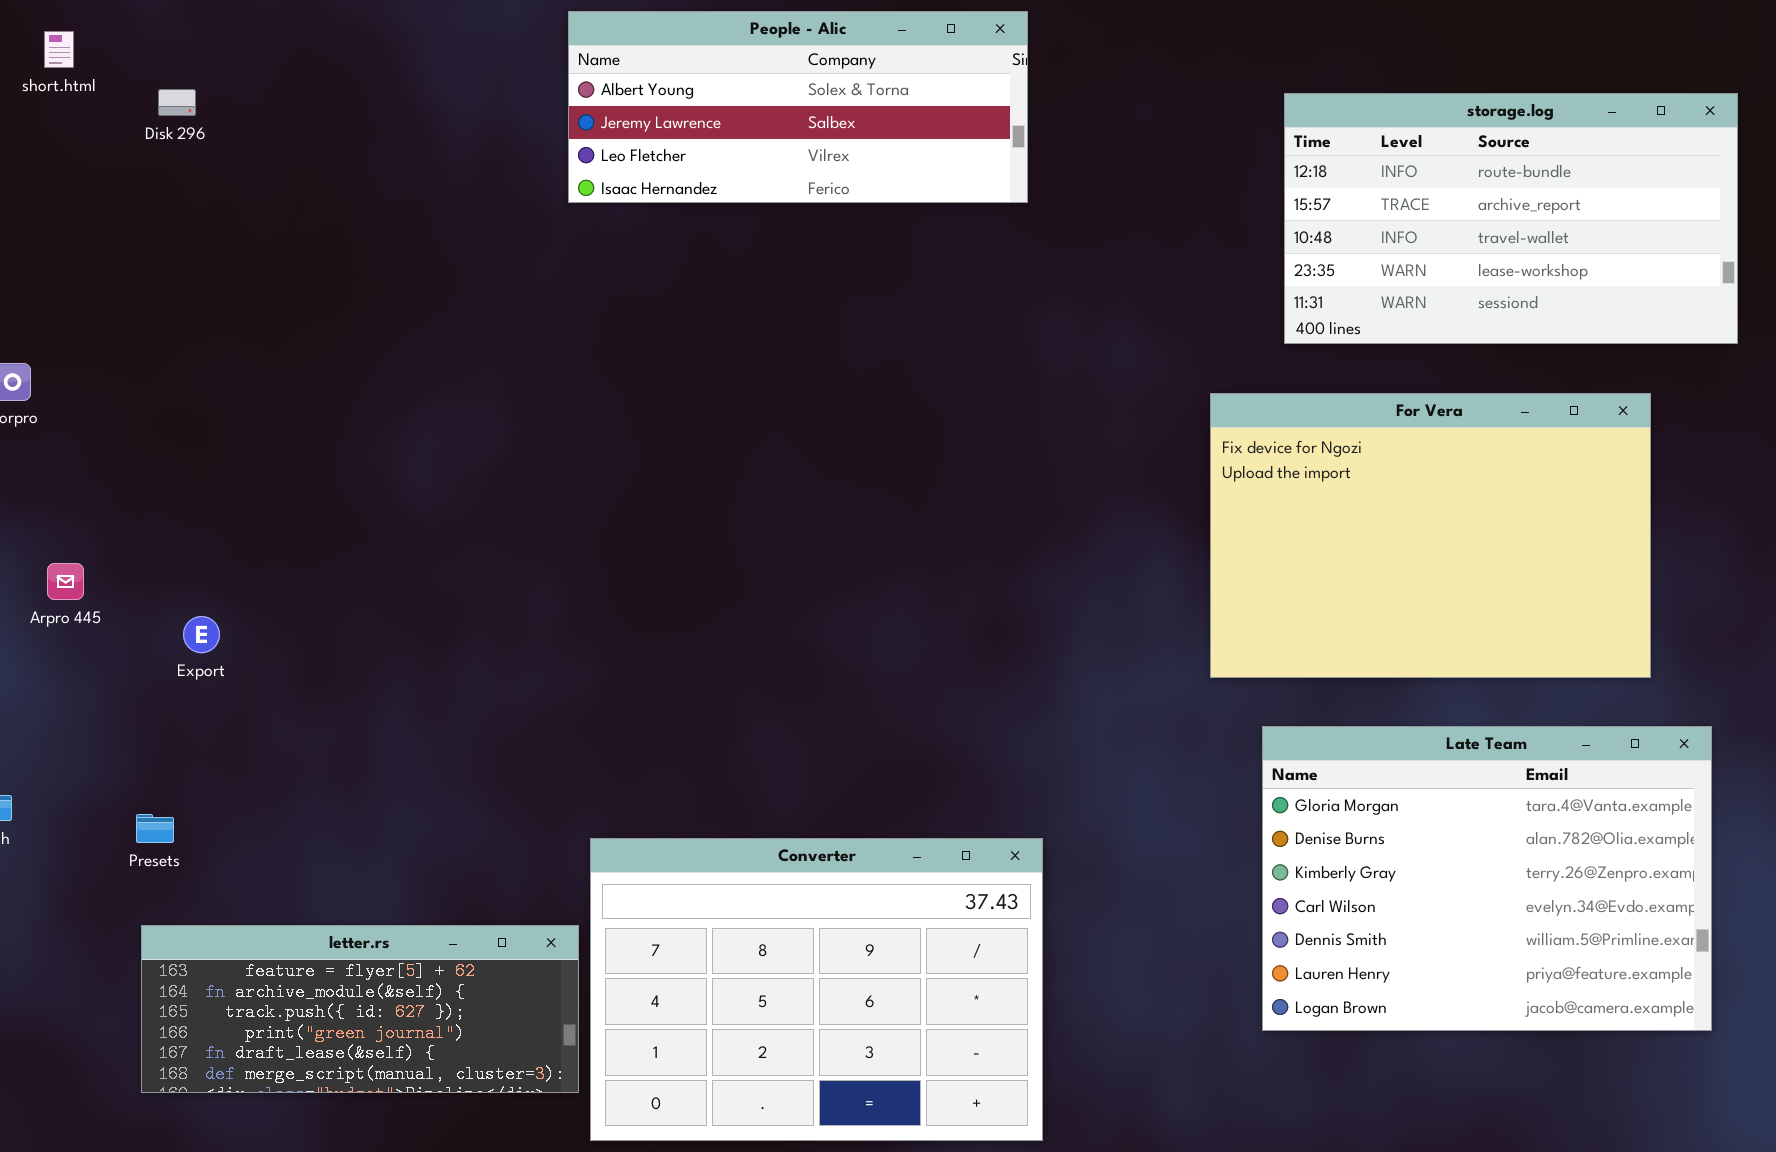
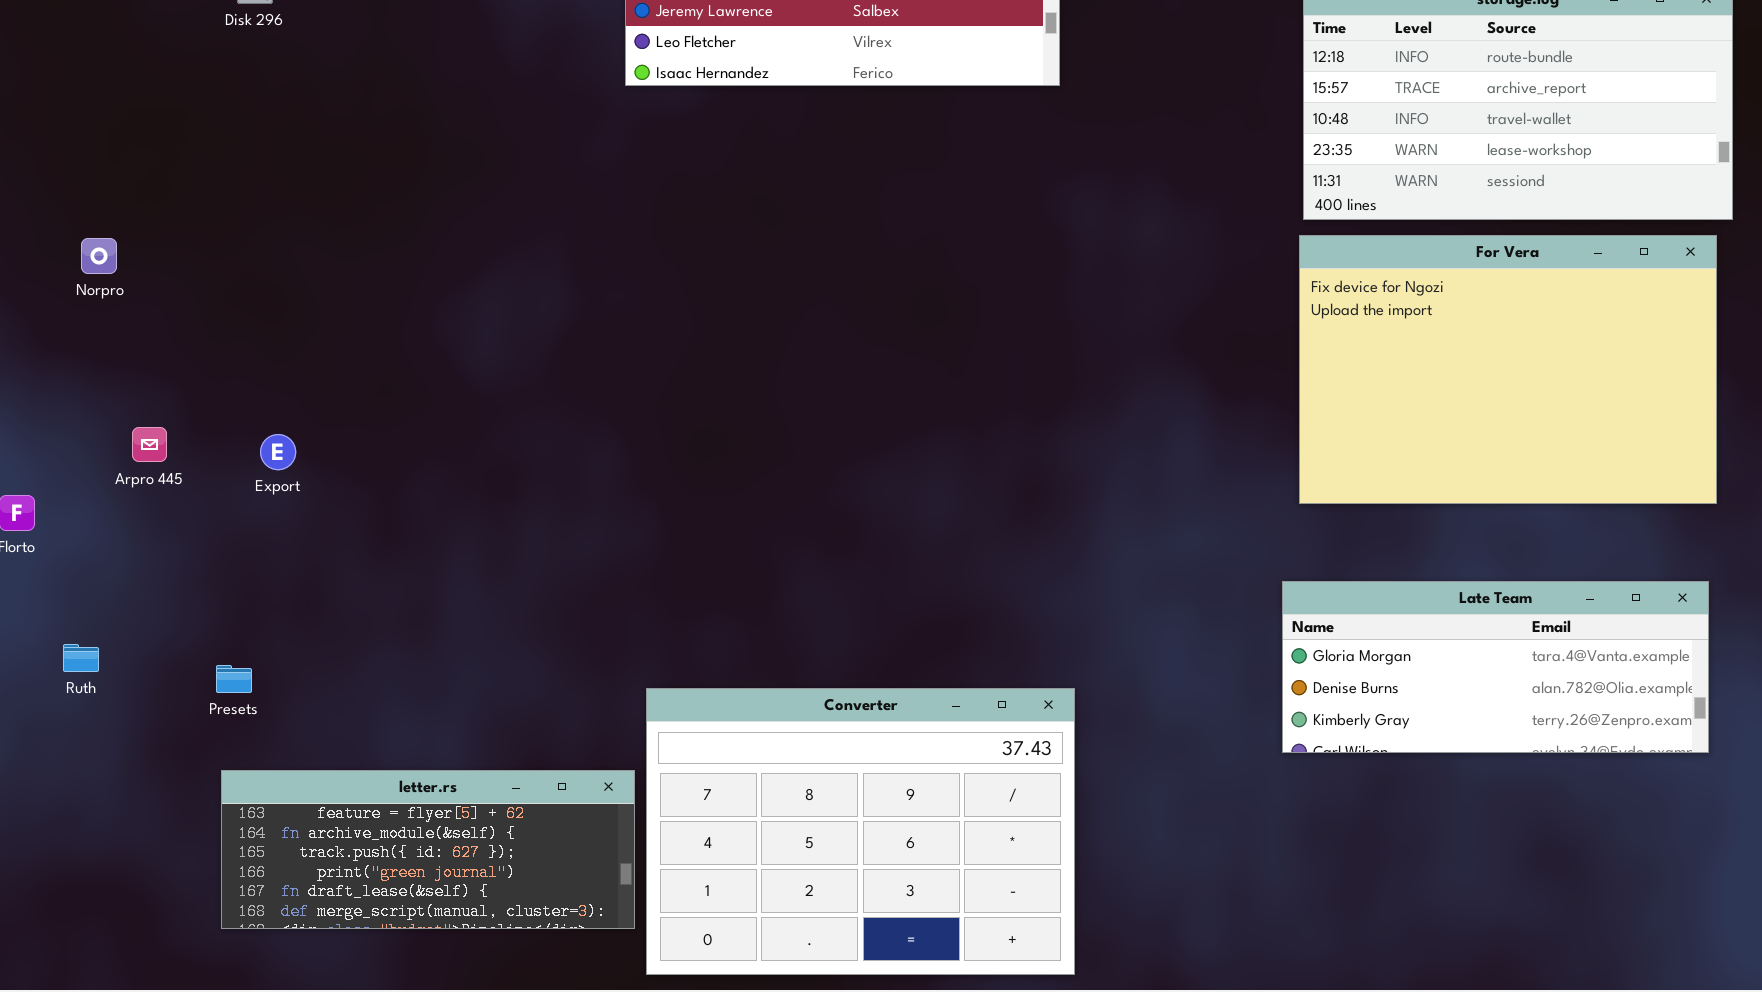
For Vera: [1210,393,1651,678] -> [1299,235,1717,504], moved
Export: [183,616,220,653] -> [260,434,296,470], moved
Late Team: [1262,726,1712,1031] -> [1282,581,1709,753], resized

